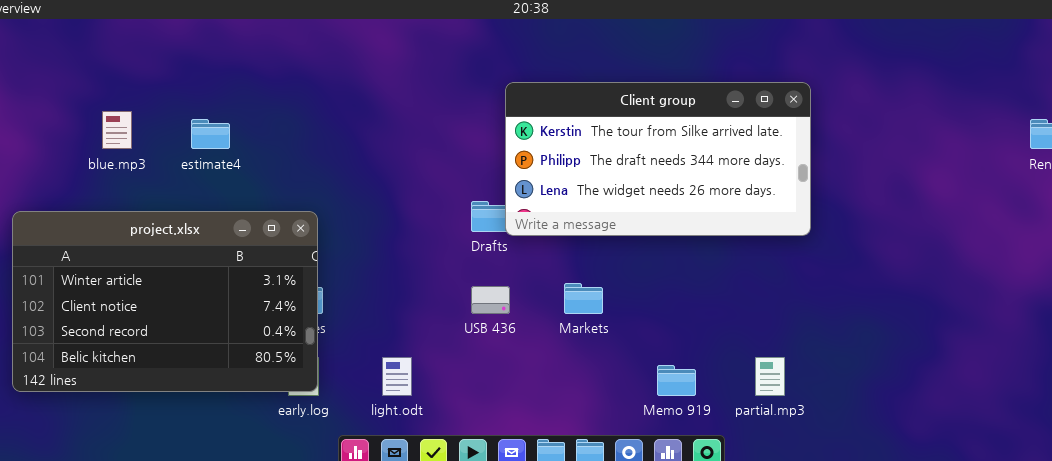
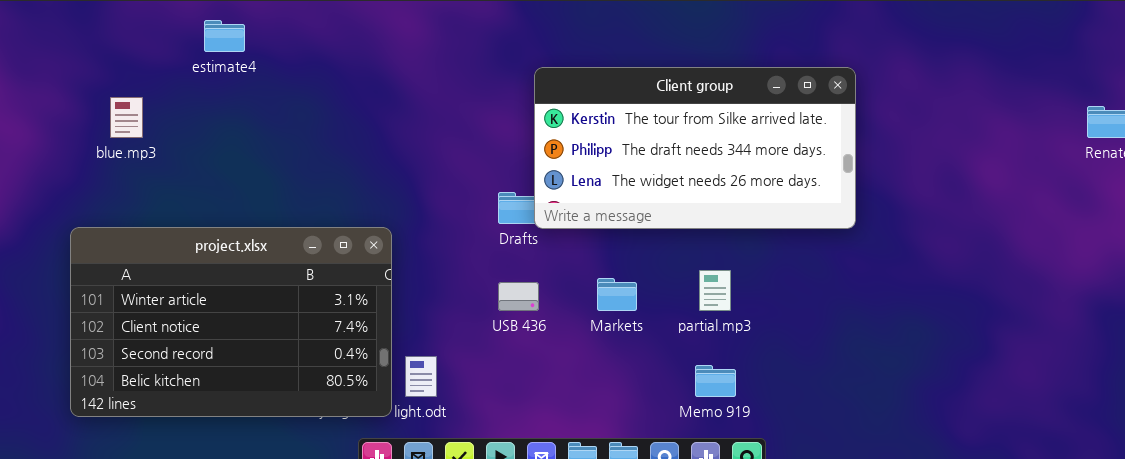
estimate4: [191,119,230,149] -> [204,20,245,52], moved
project.xlsx: [12,211,318,392] -> [70,227,392,417], moved
partial.mp3: [755,357,785,396] -> [699,270,731,311], moved

